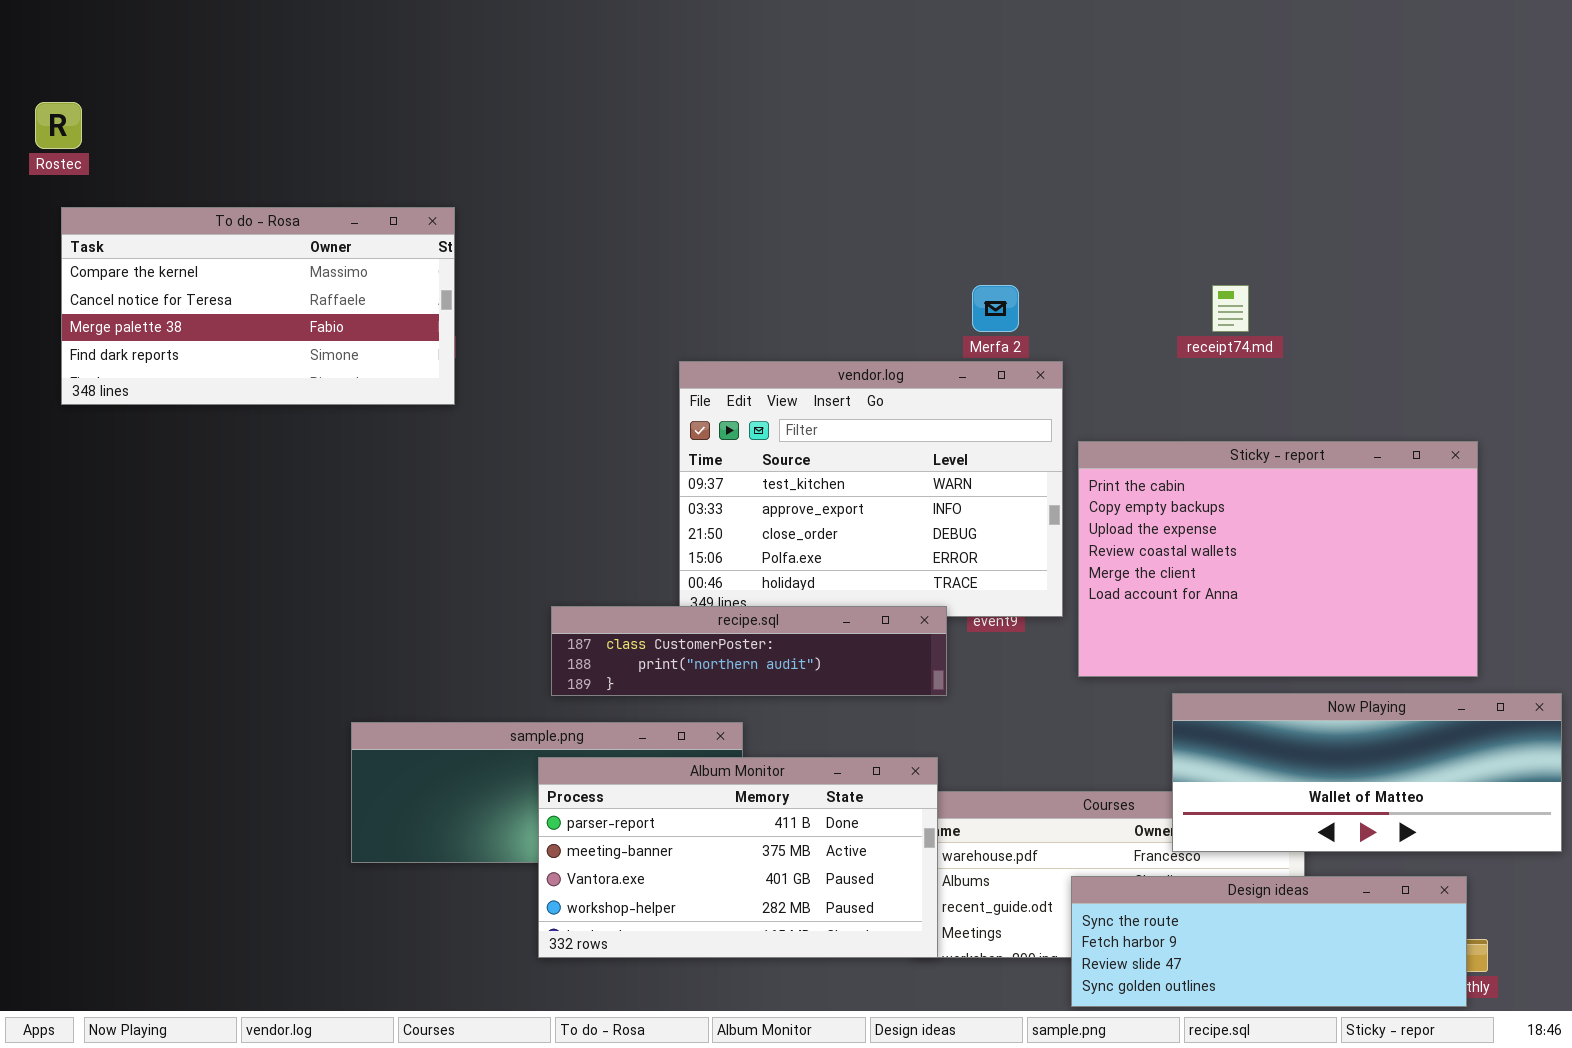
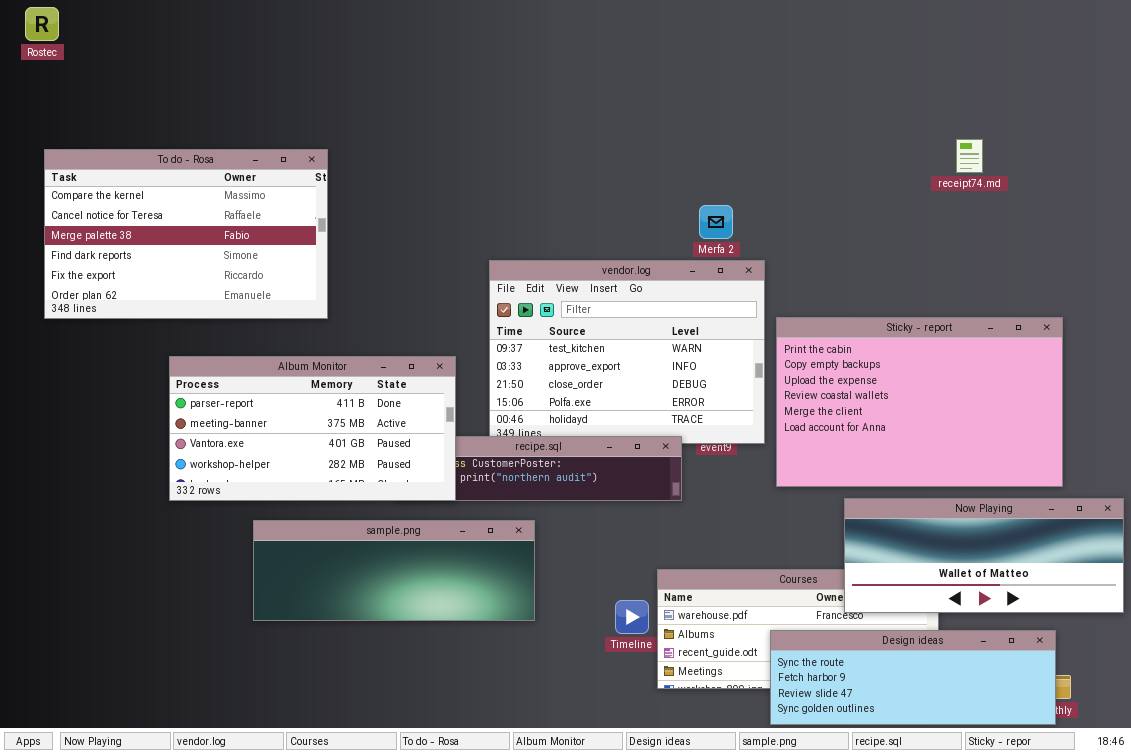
Rostec: [35,102,82,149] -> [25,7,59,41], moved
To do - Rosa: [61,207,455,405] -> [44,149,328,319], resized
receipt74.md: [1212,285,1249,332] -> [956,139,983,173], moved
Album Monitor: [538,757,938,958] -> [169,356,456,501], moved

